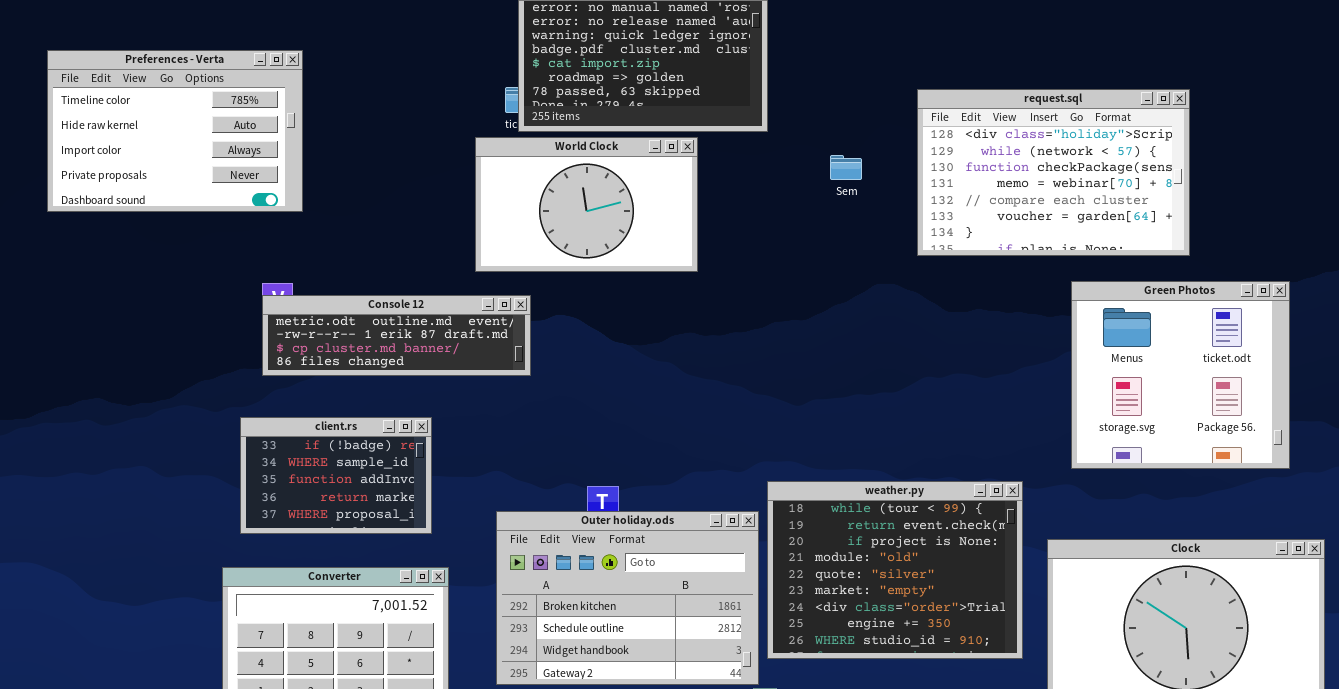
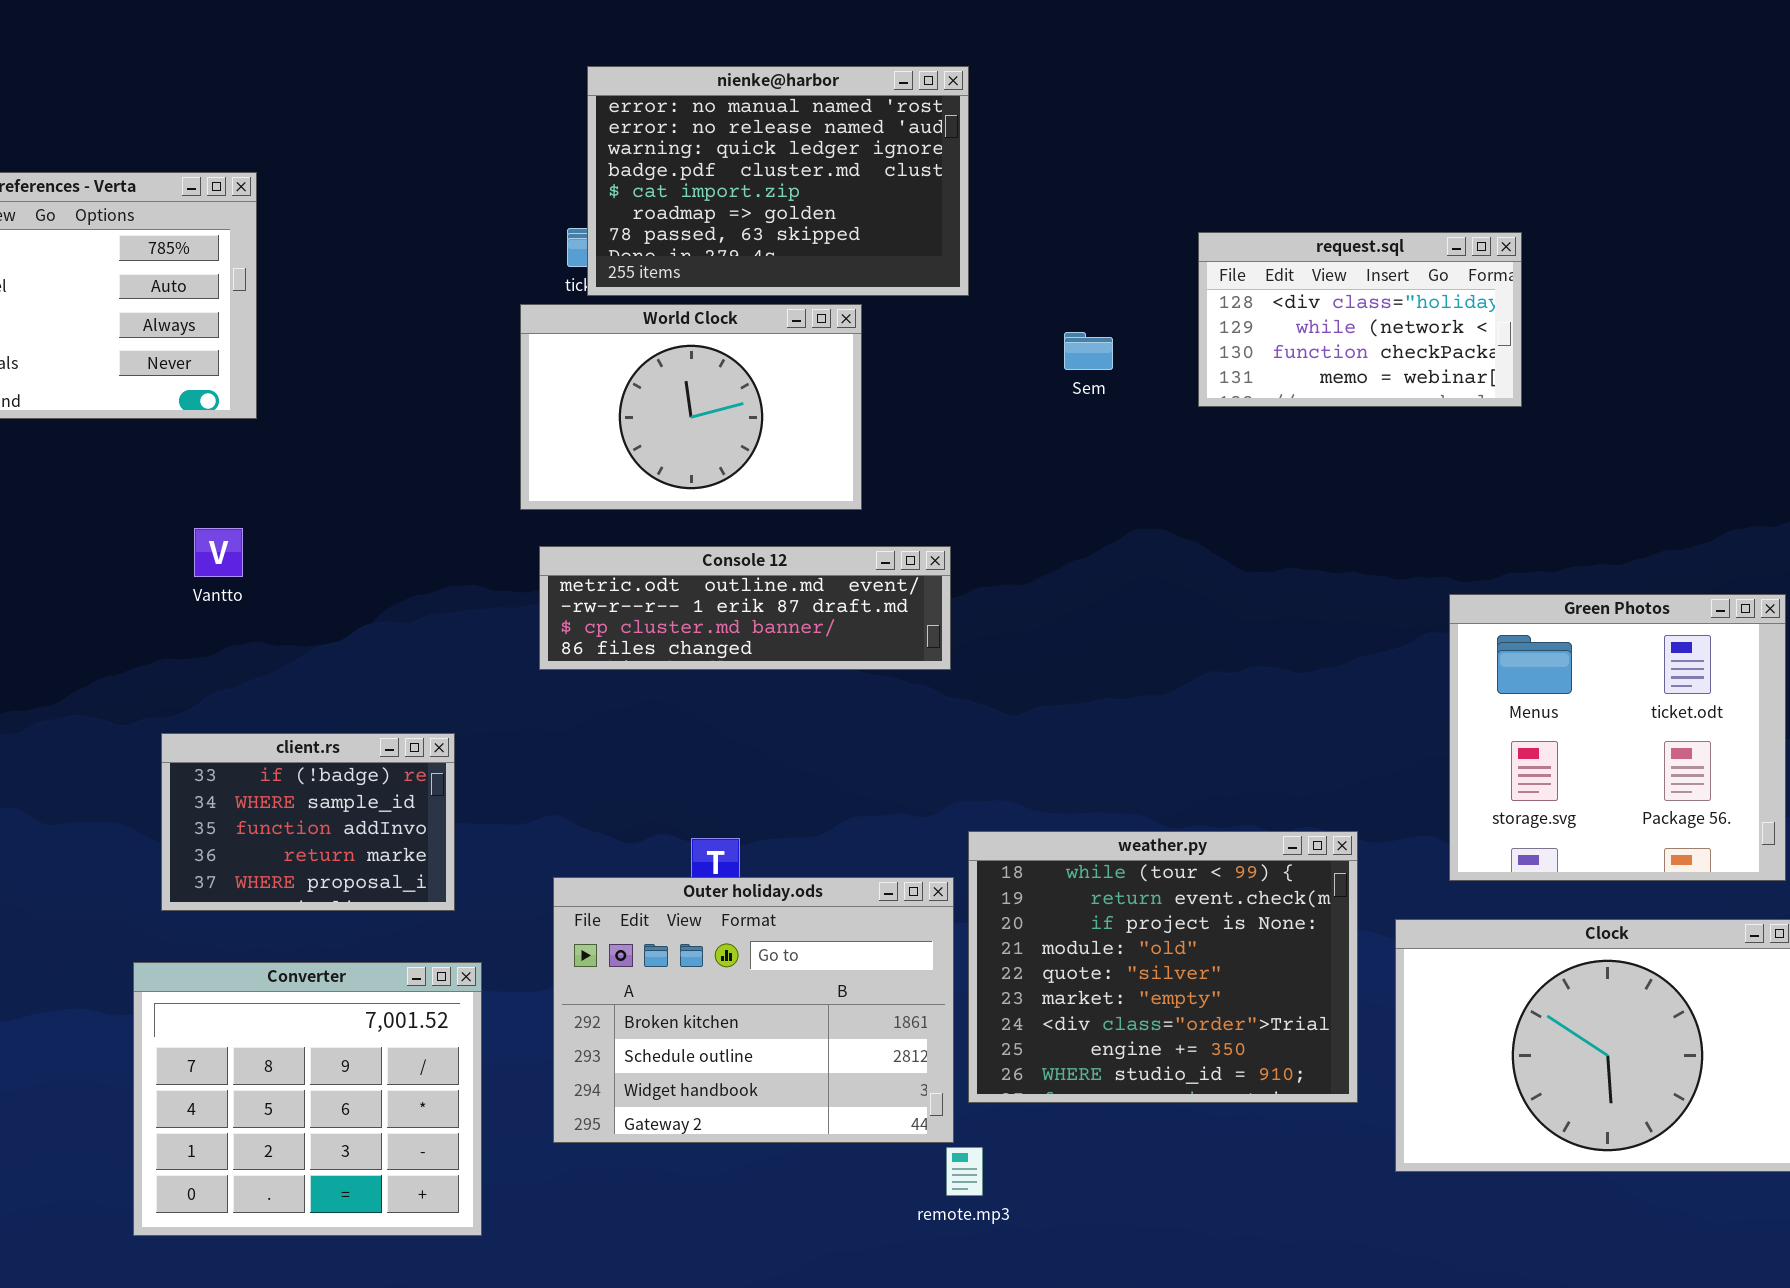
request.sql: [917,89,1190,256] -> [1198,232,1522,407], resized
Green Photos: [1071,281,1290,469] -> [1449,594,1786,881], moved
Console 12: [262,295,531,376] -> [539,546,951,670], moved

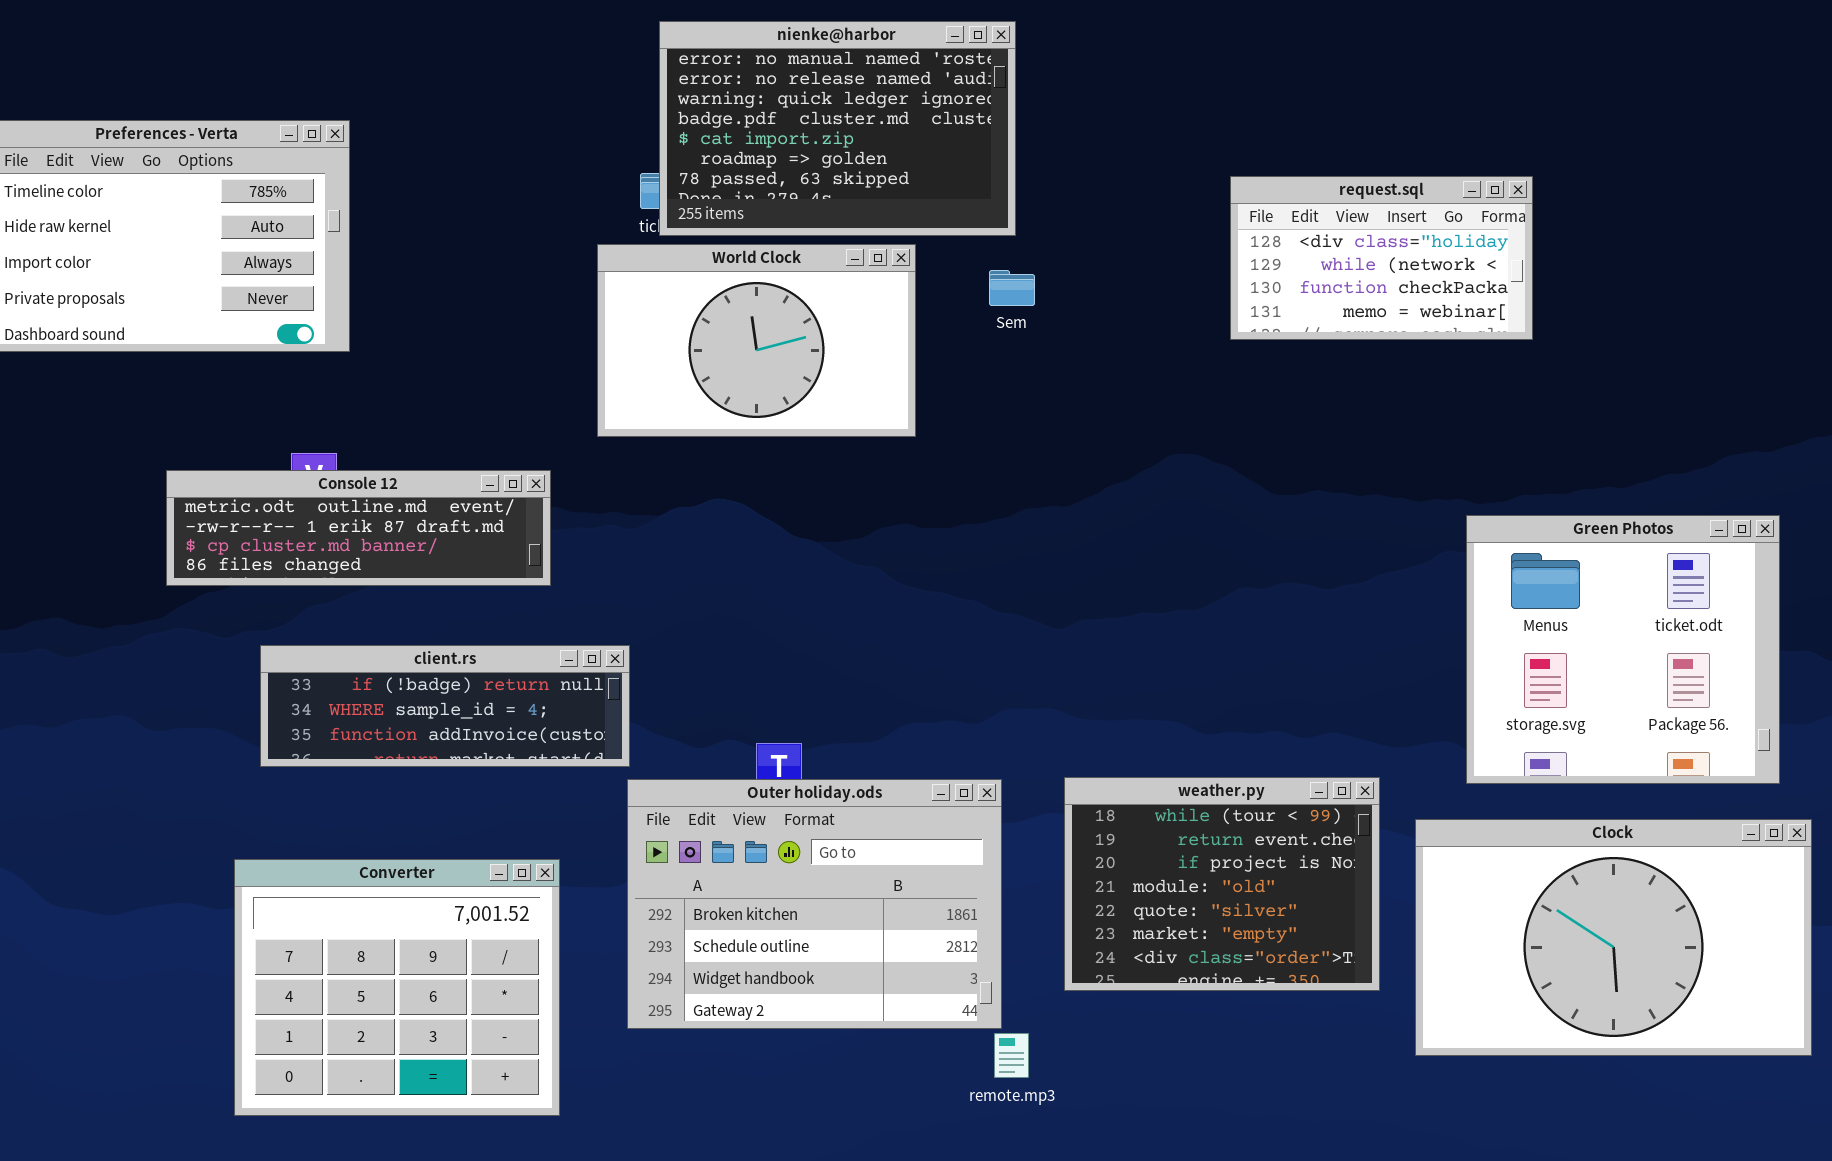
Sem: [1064,332,1113,370] -> [989,270,1035,306], moved
Console 12: [539,546,951,670] -> [166,470,551,586], moved
client.rs: [161,733,455,911] -> [260,645,630,767], resized
weather.py: [968,831,1358,1103] -> [1064,777,1380,991], resized

